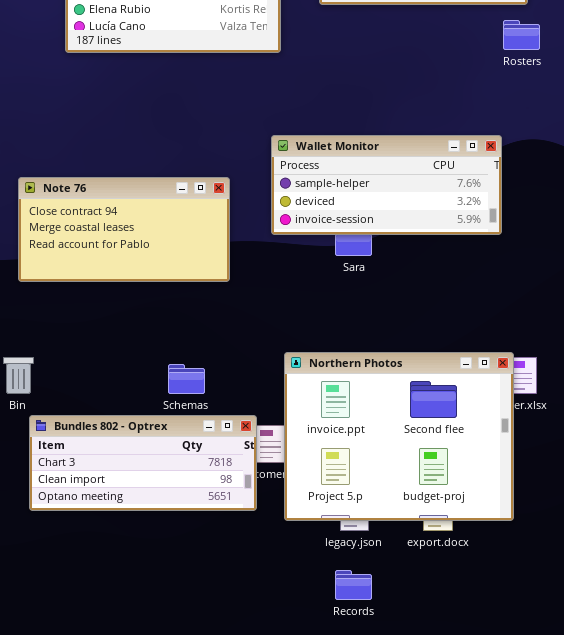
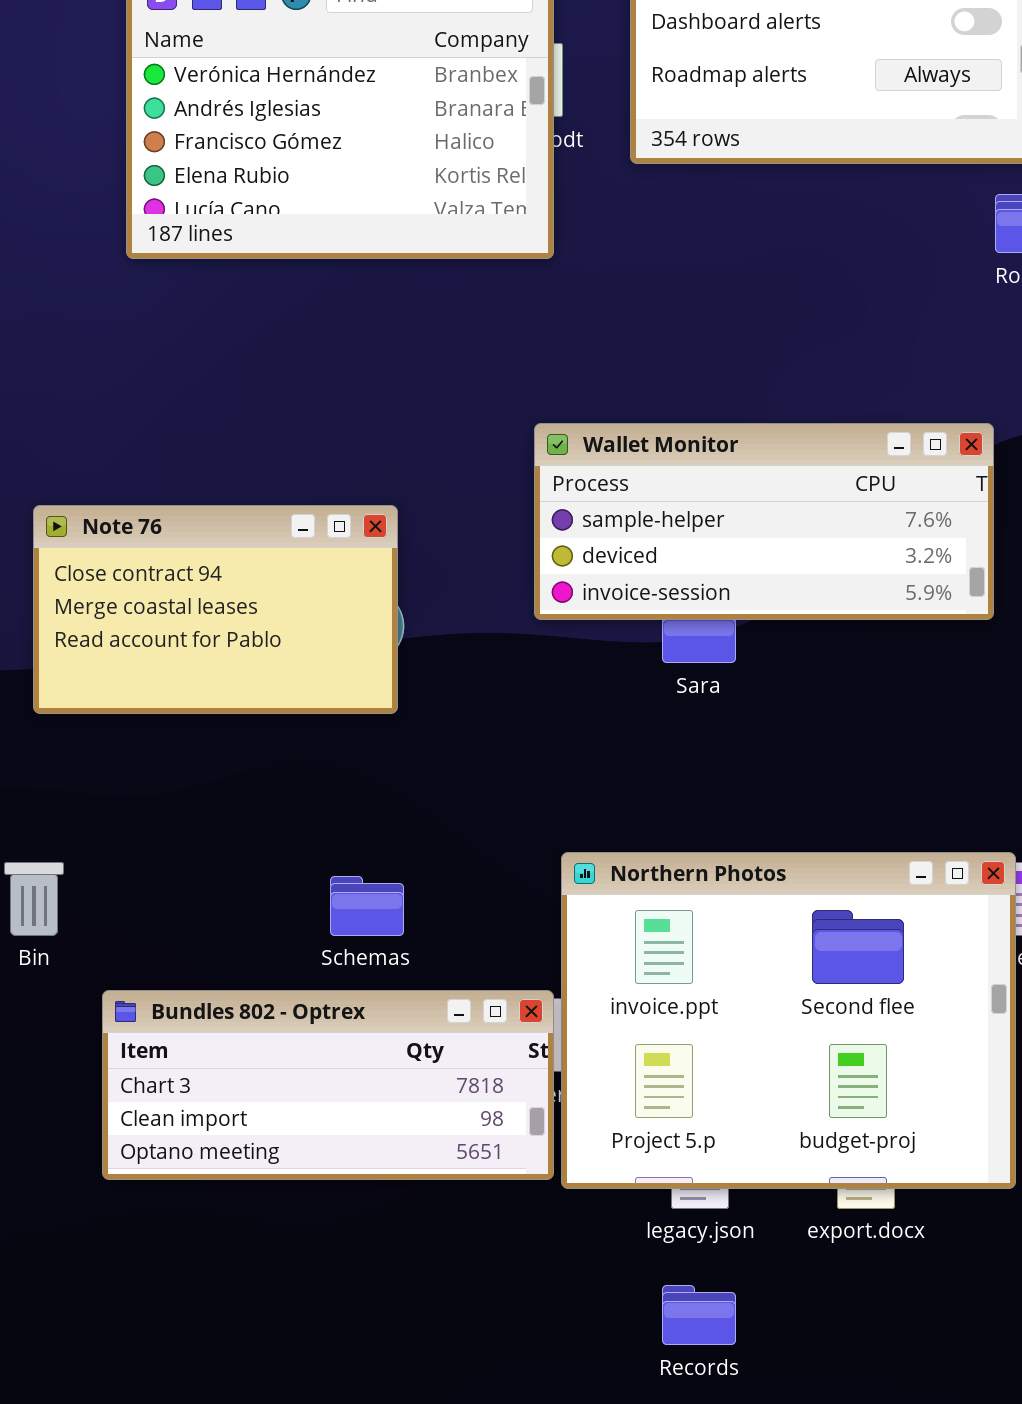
Note 76: [18,177,230,282] -> [33,505,398,714], resized
Bundles 802 - Optrex: [29,415,257,511] -> [102,990,554,1180], moved

